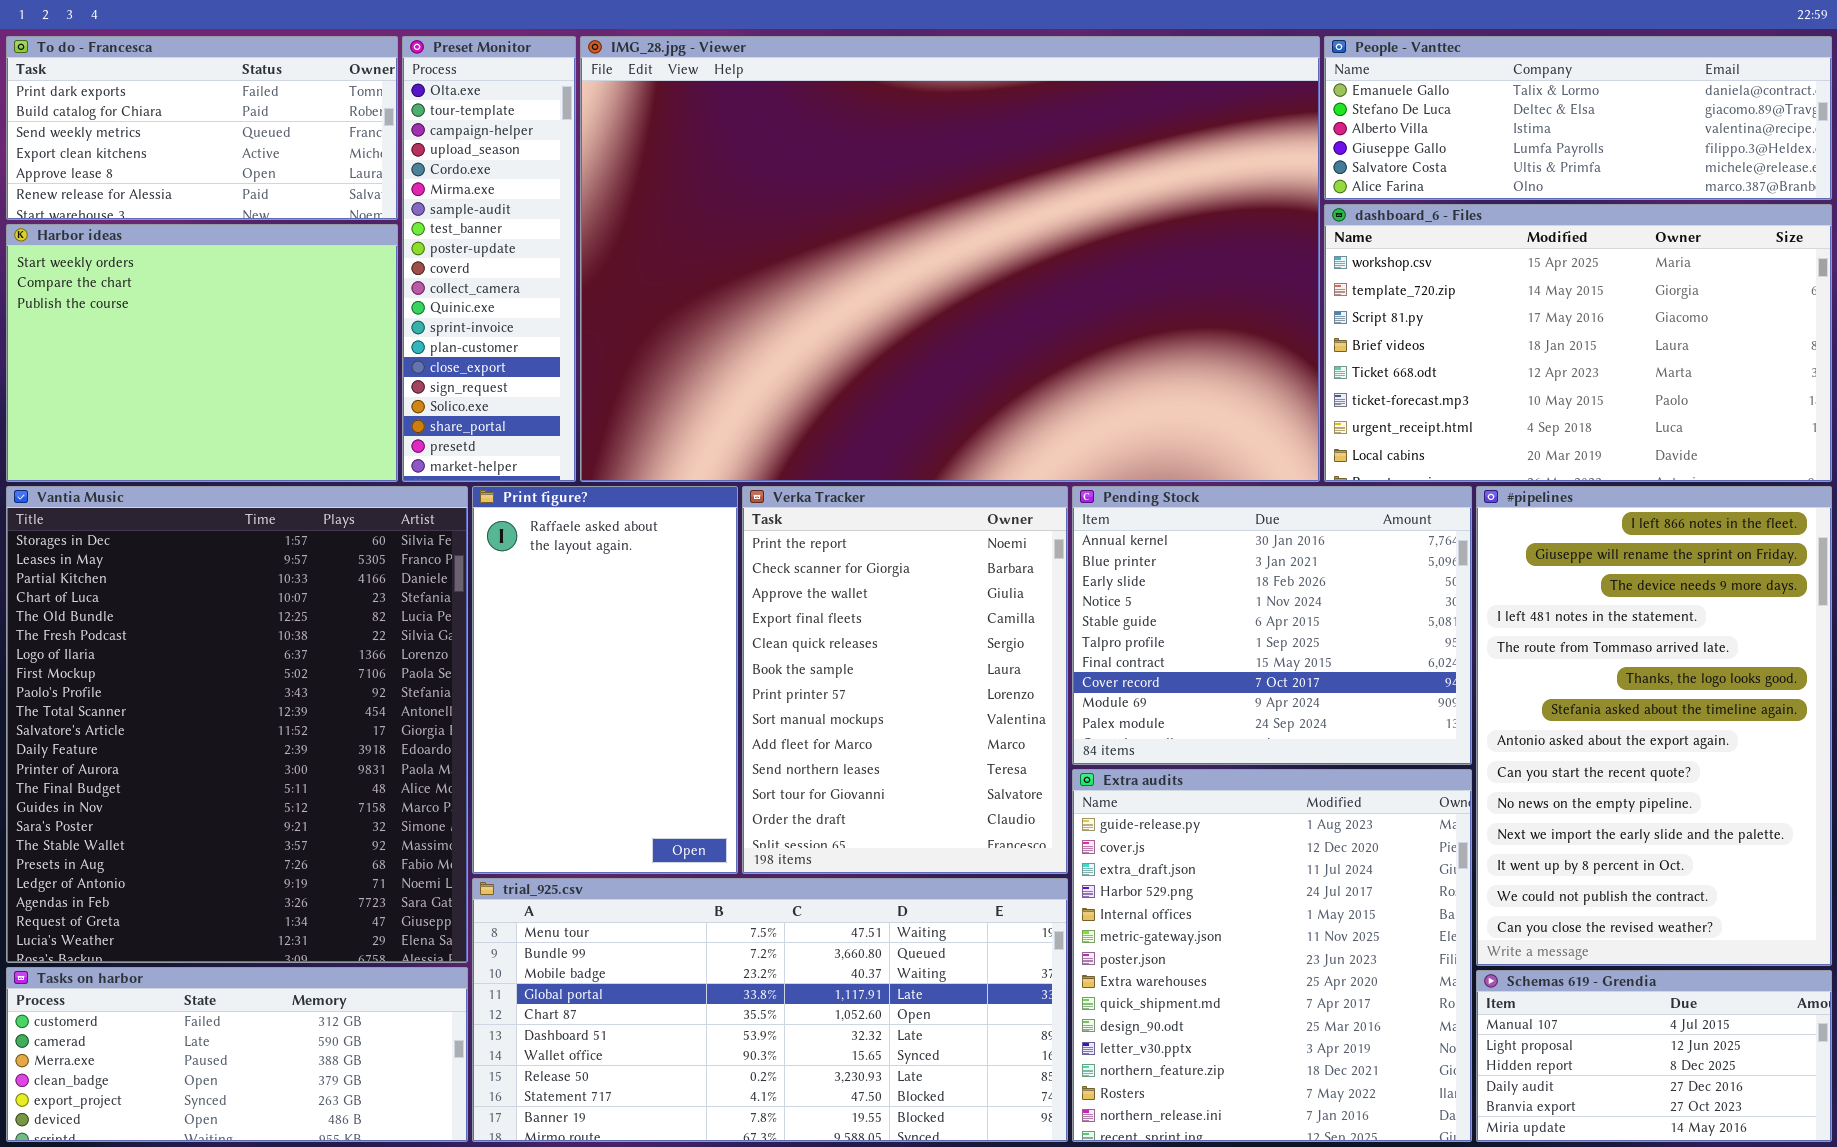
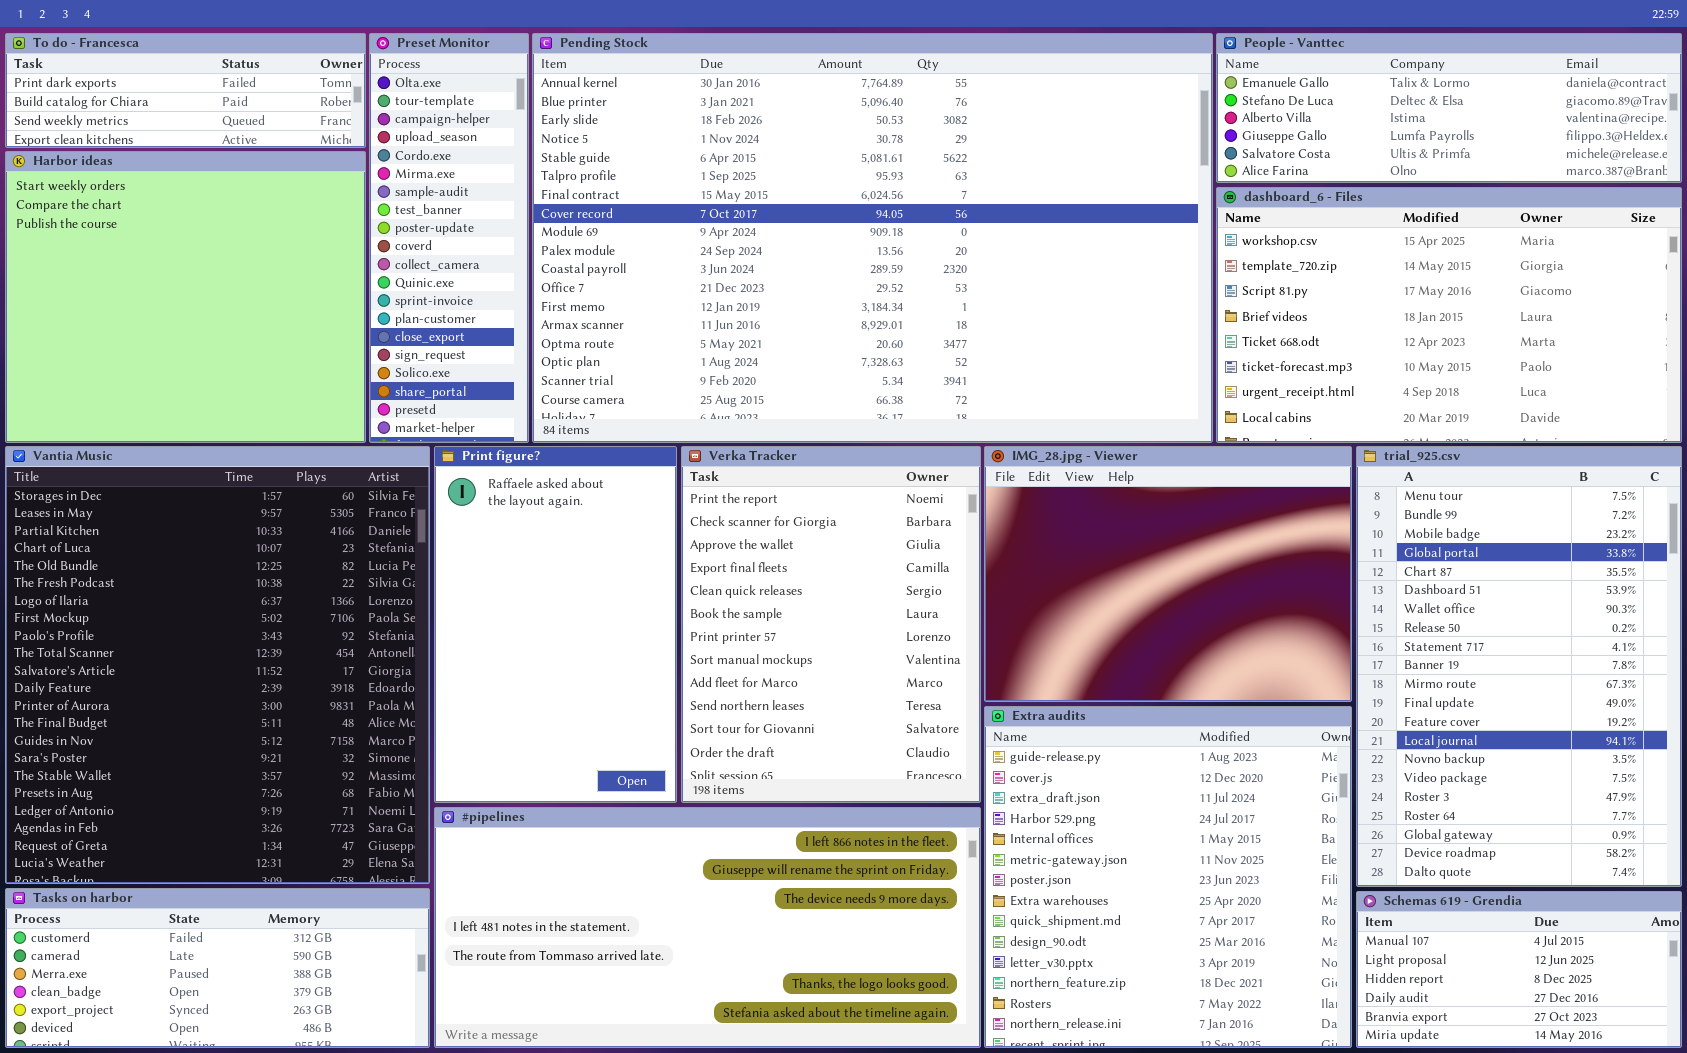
To do - Francesca: [6,36,398,220] -> [5,33,366,148], resized
IMG_28.jpg - Viewer: [580,36,1320,482] -> [984,446,1352,702], moved, resized
Harbor ideas: [6,224,398,482] -> [5,151,366,443], resized
Pending Stock: [1072,486,1472,765] -> [532,33,1213,443], moved, resized
#pipelines: [1476,486,1832,966] -> [434,807,981,1048], moved, resized
trial_925.csv: [472,878,1068,1142] -> [1356,446,1682,887], moved, resized

